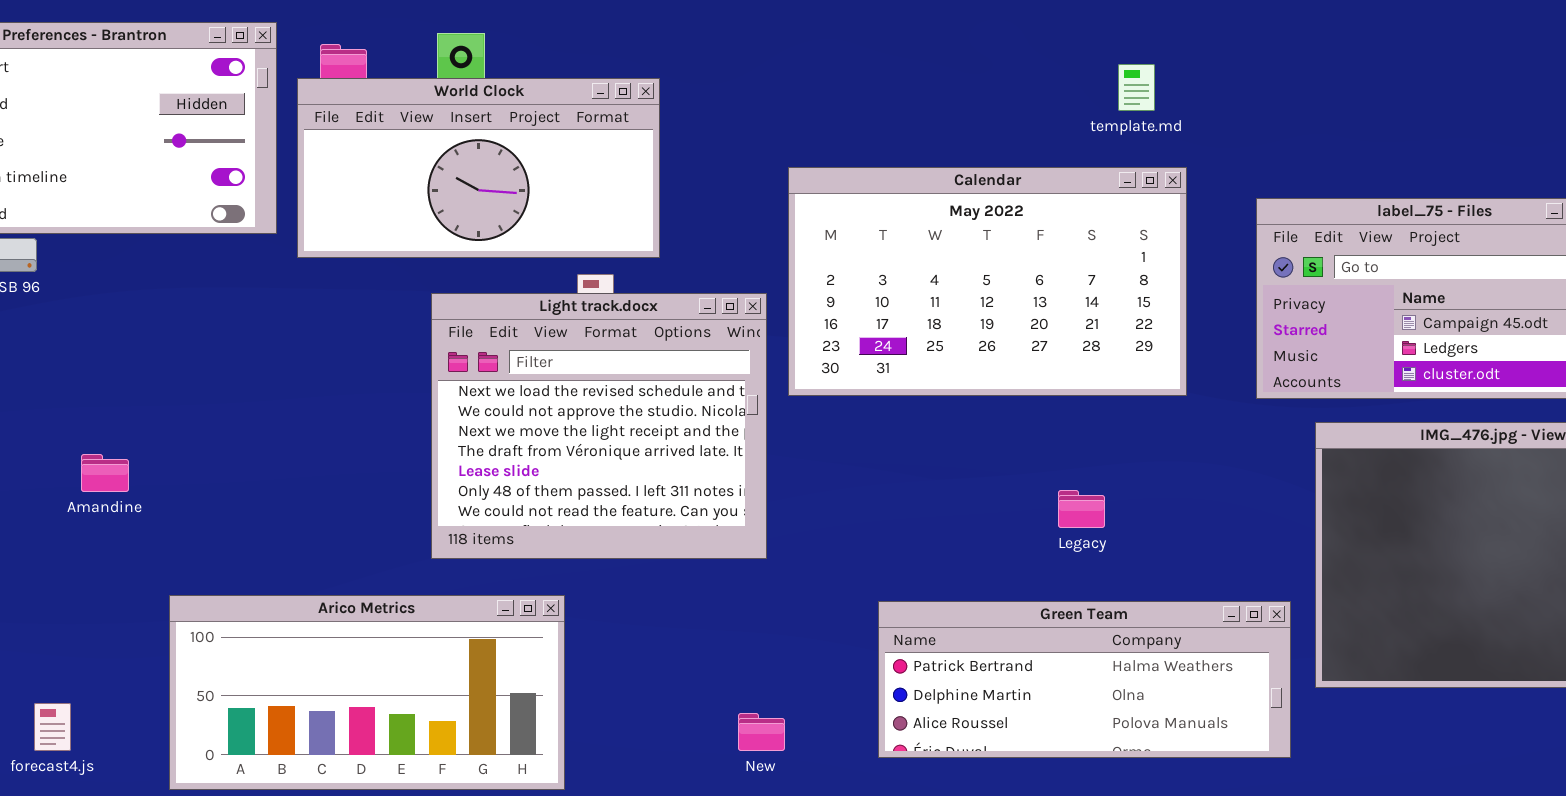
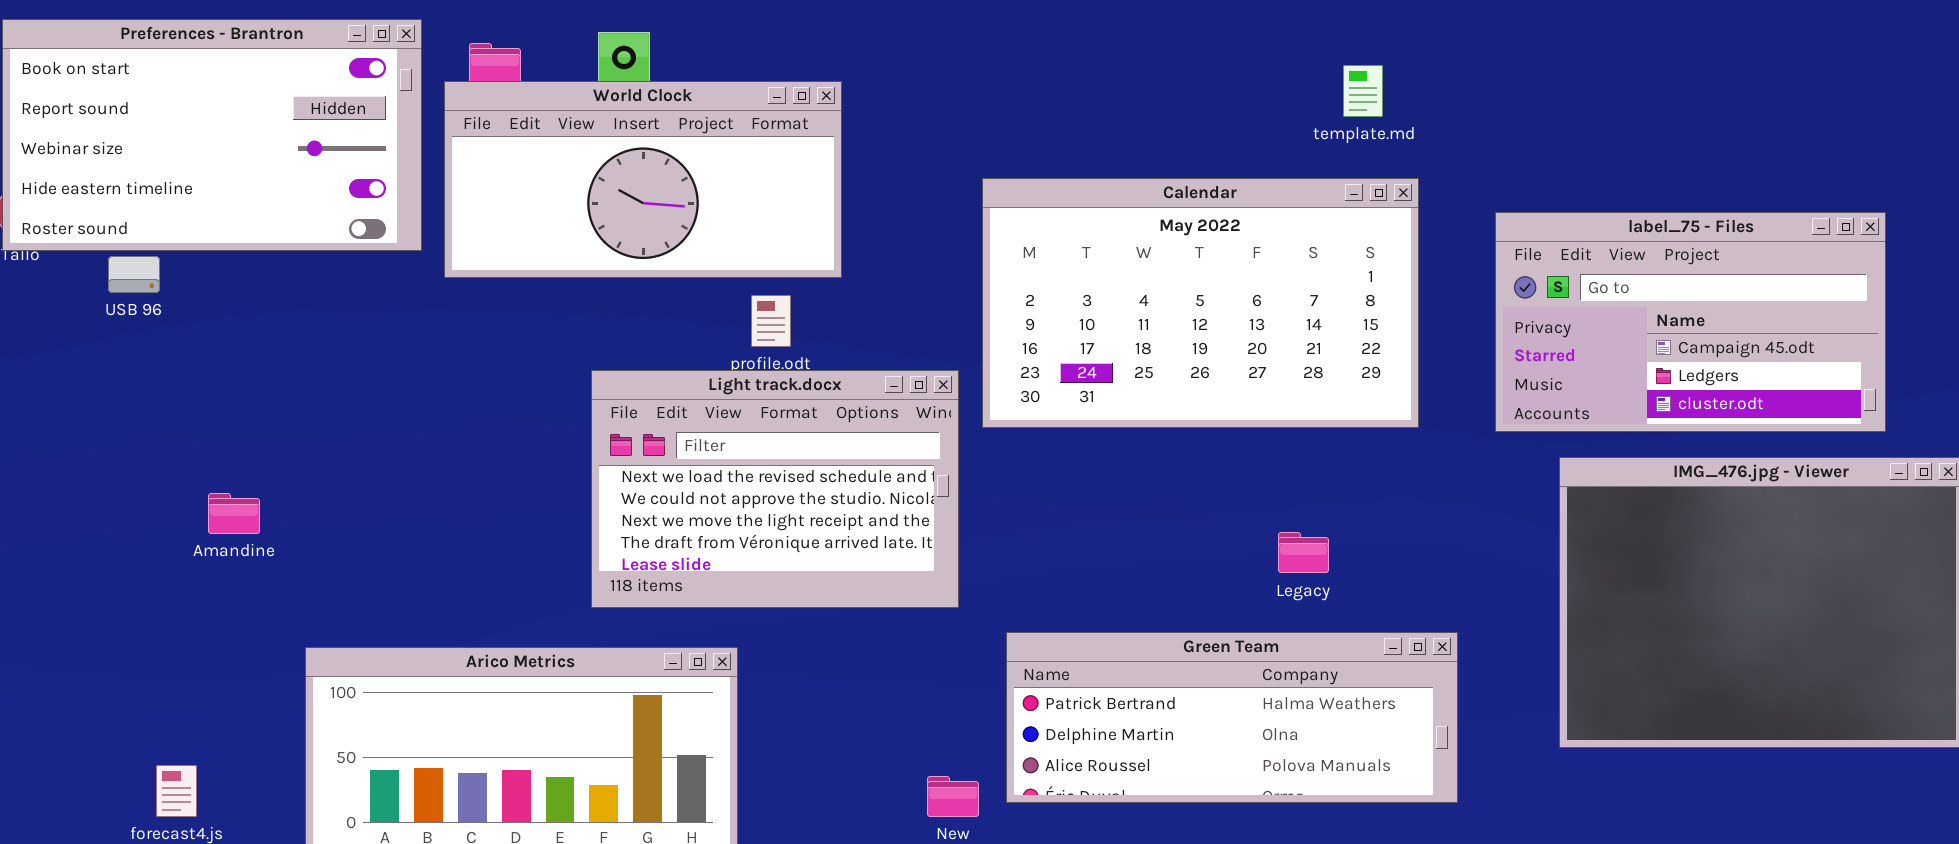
Light track.docx: [431,293,767,559] -> [591,370,959,608], resized
Green Team: [878,601,1291,758] -> [1006,632,1458,803], moved

